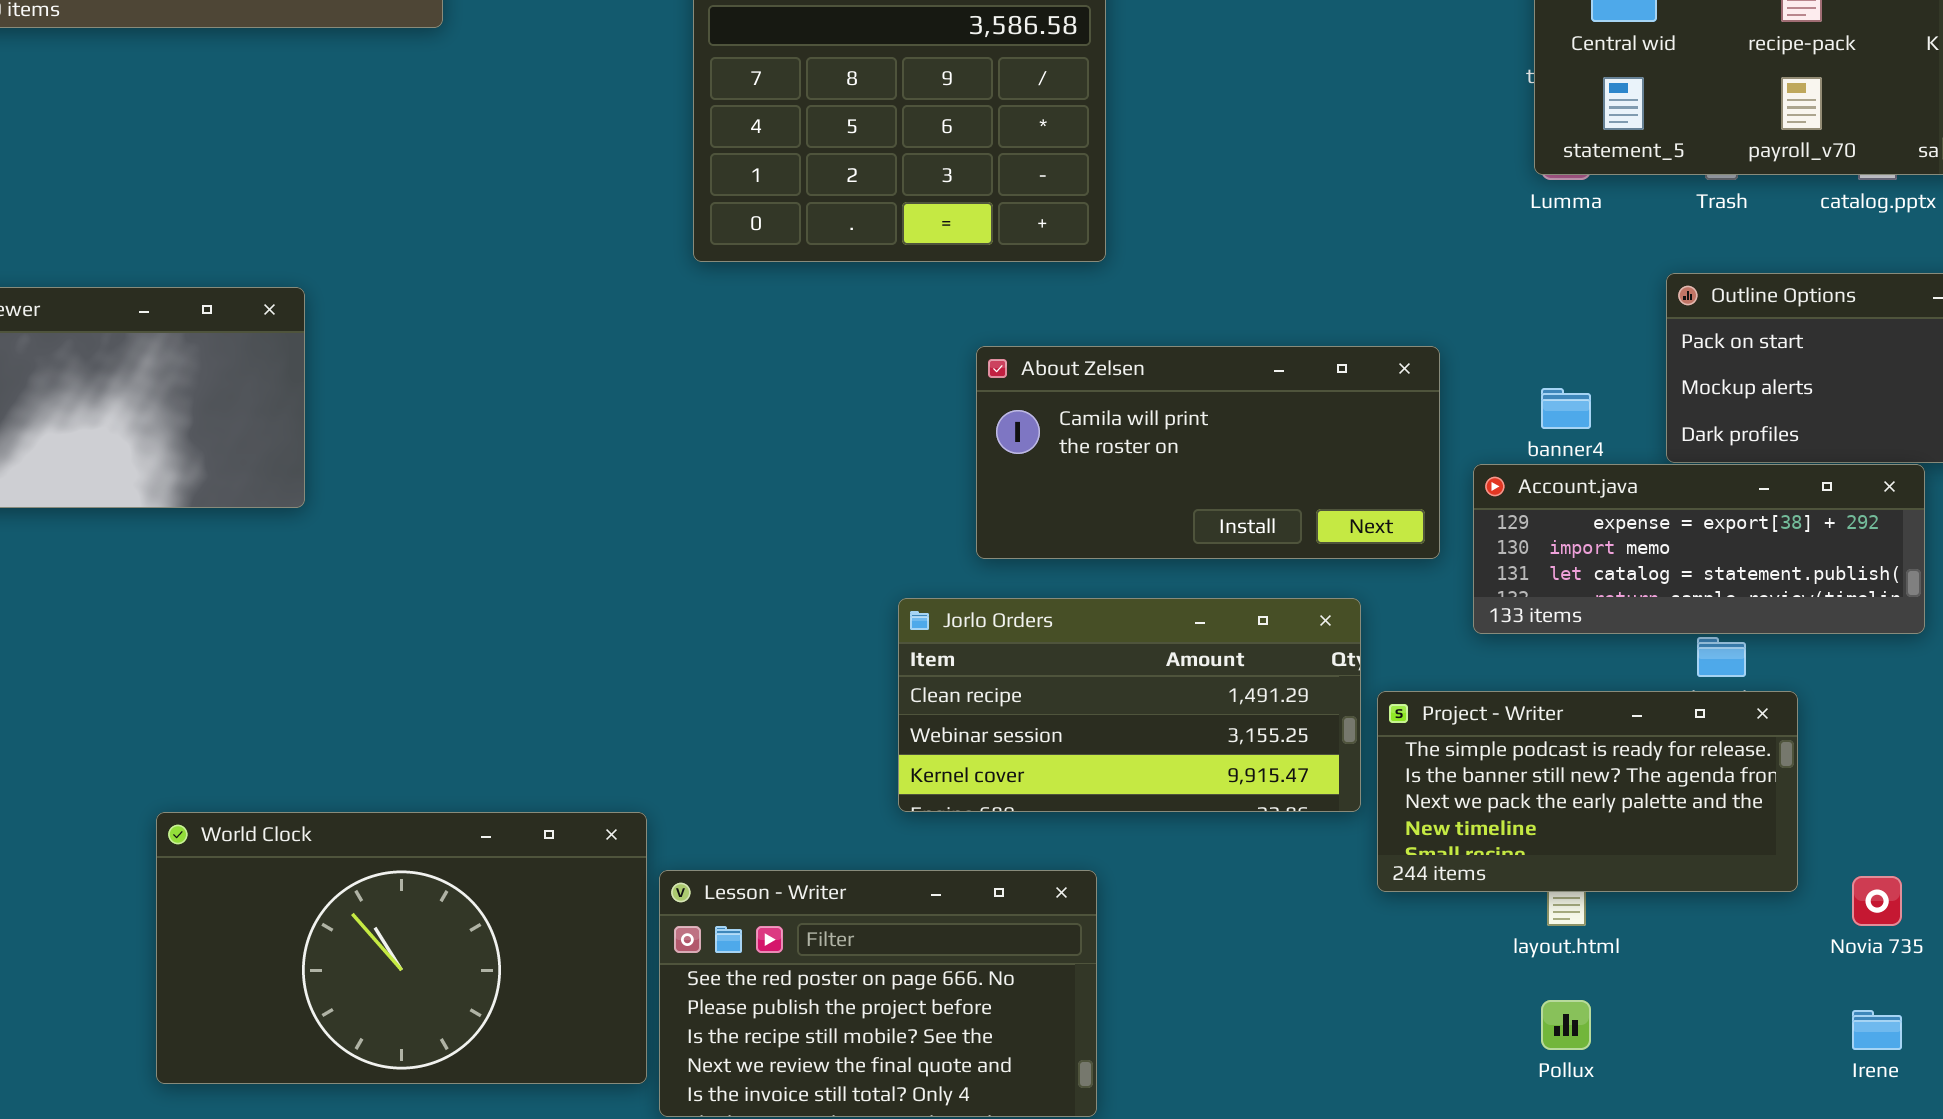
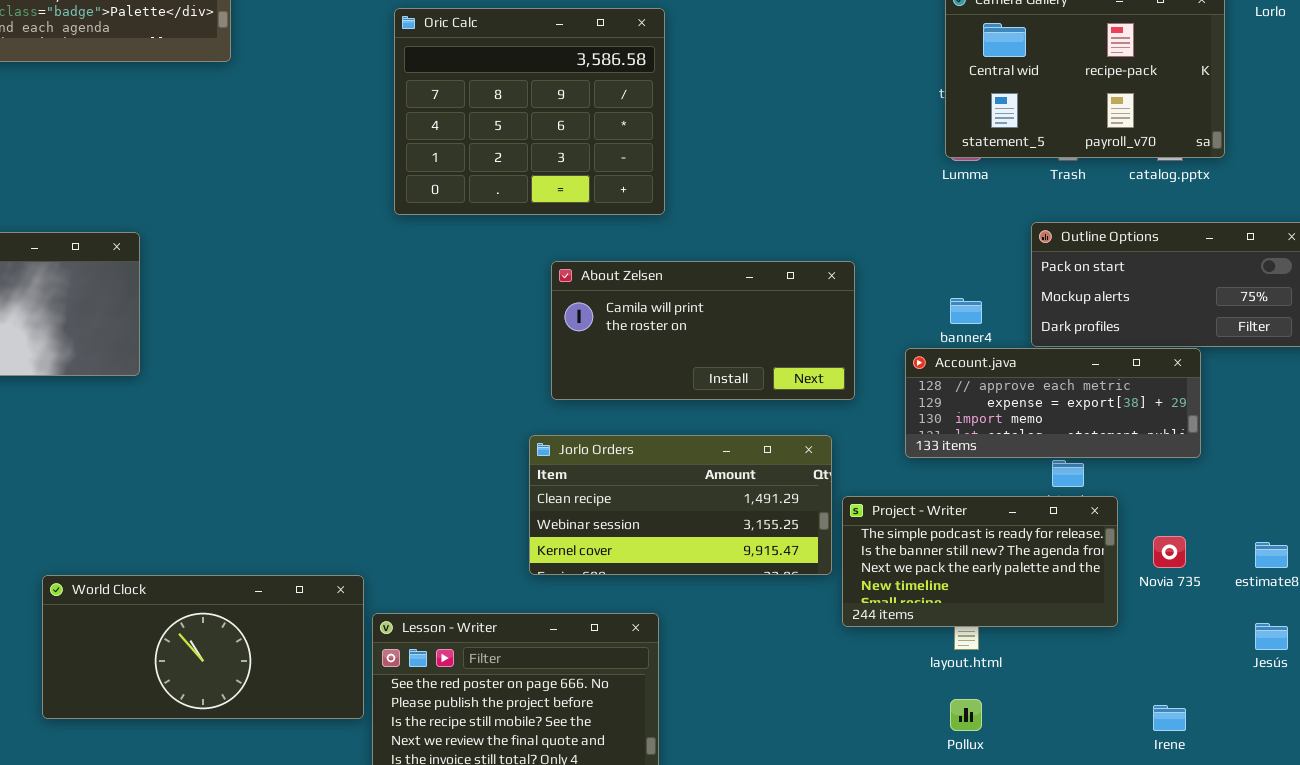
About Zelsen: [976,346,1440,559] -> [551,261,855,400], moved
Account.java: [1473,464,1925,634] -> [905,348,1201,458], scrolled up 1 row
World Clock: [156,812,647,1084] -> [42,575,364,719], resized
Novia 735: [1852,876,1902,926] -> [1153,536,1186,568], moved

